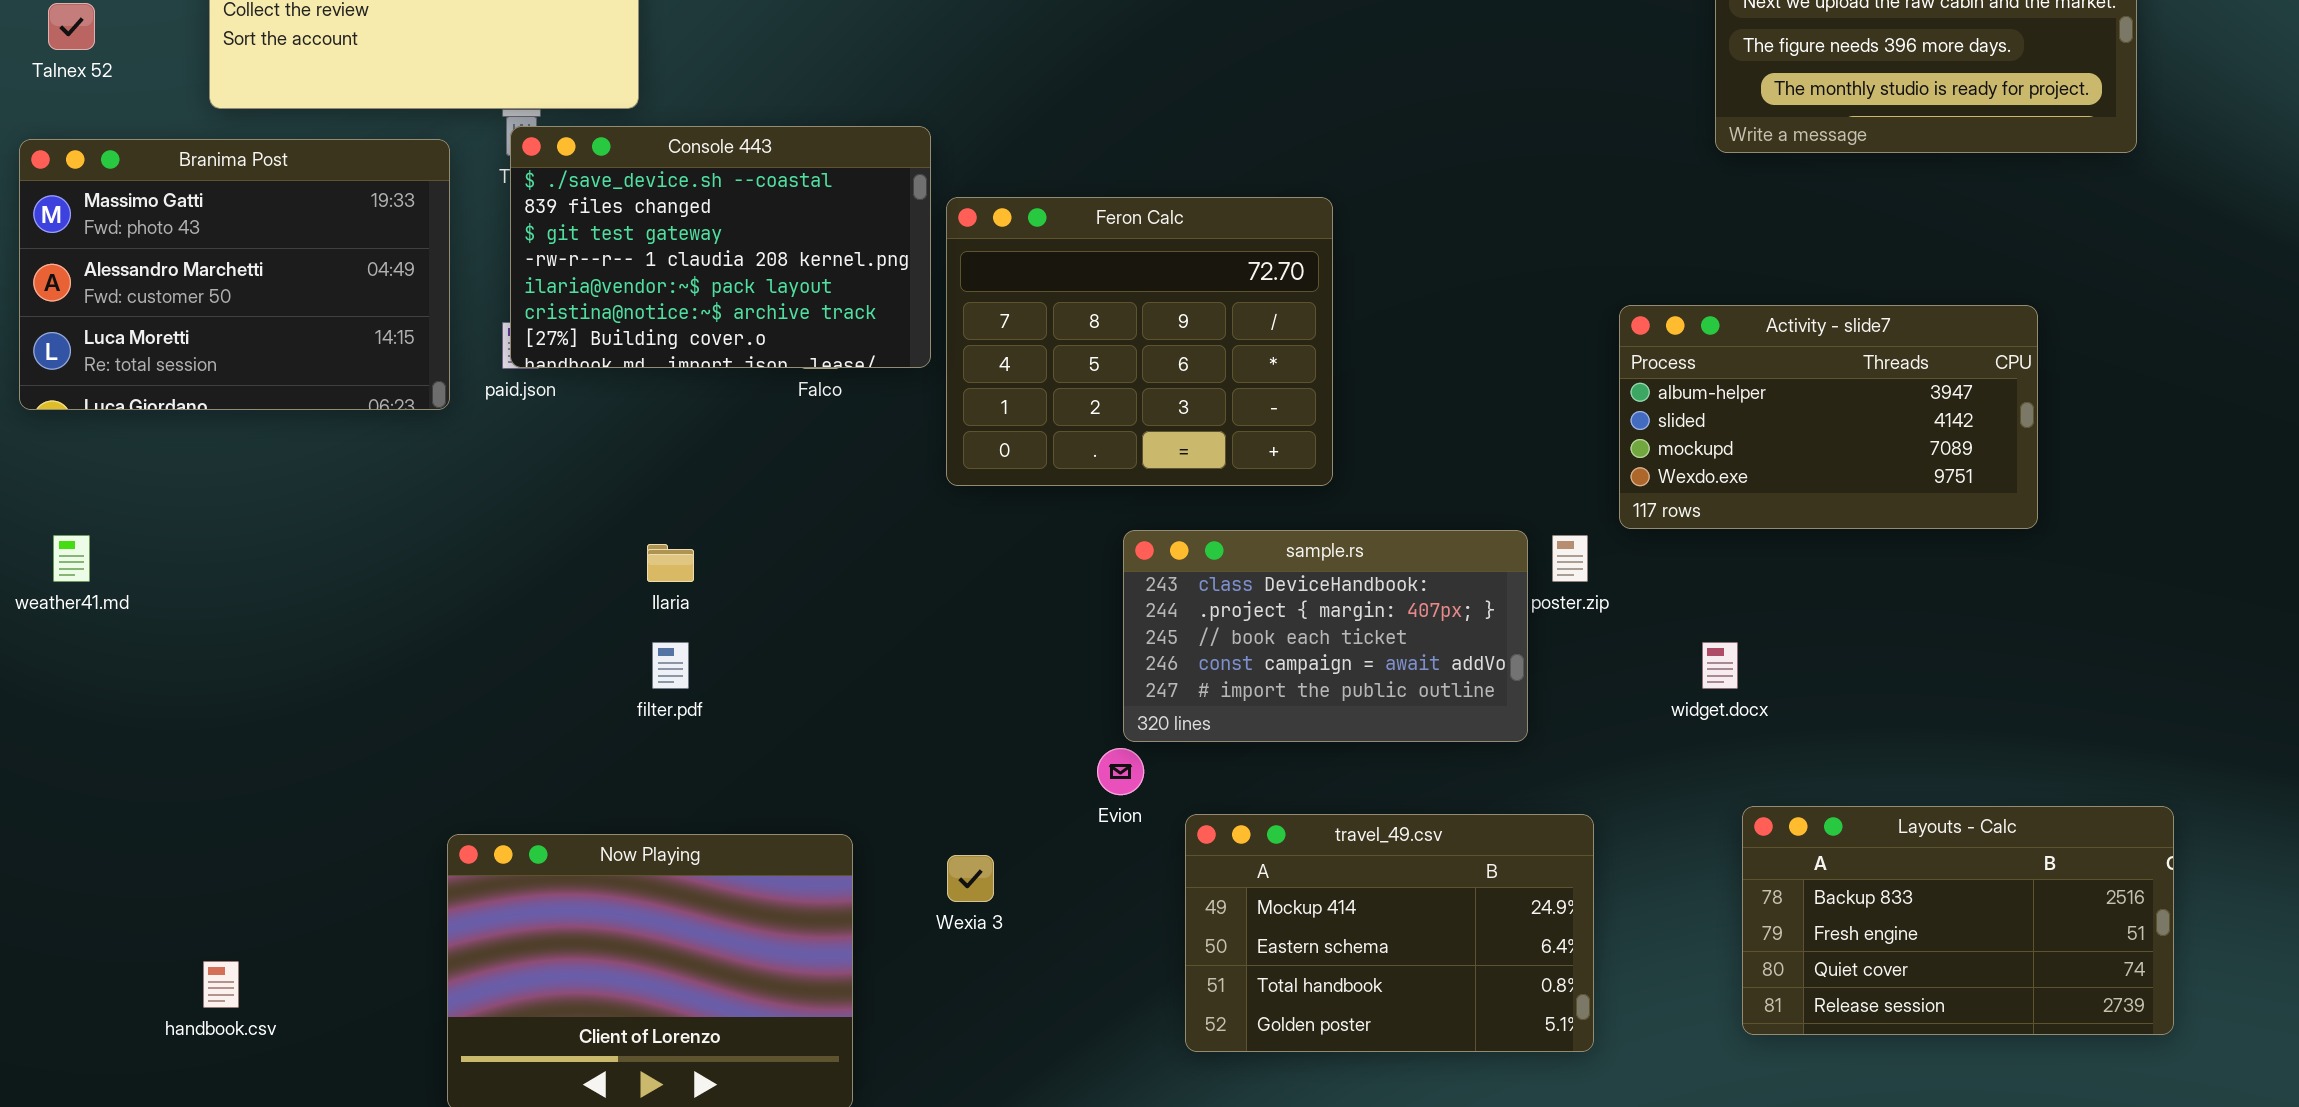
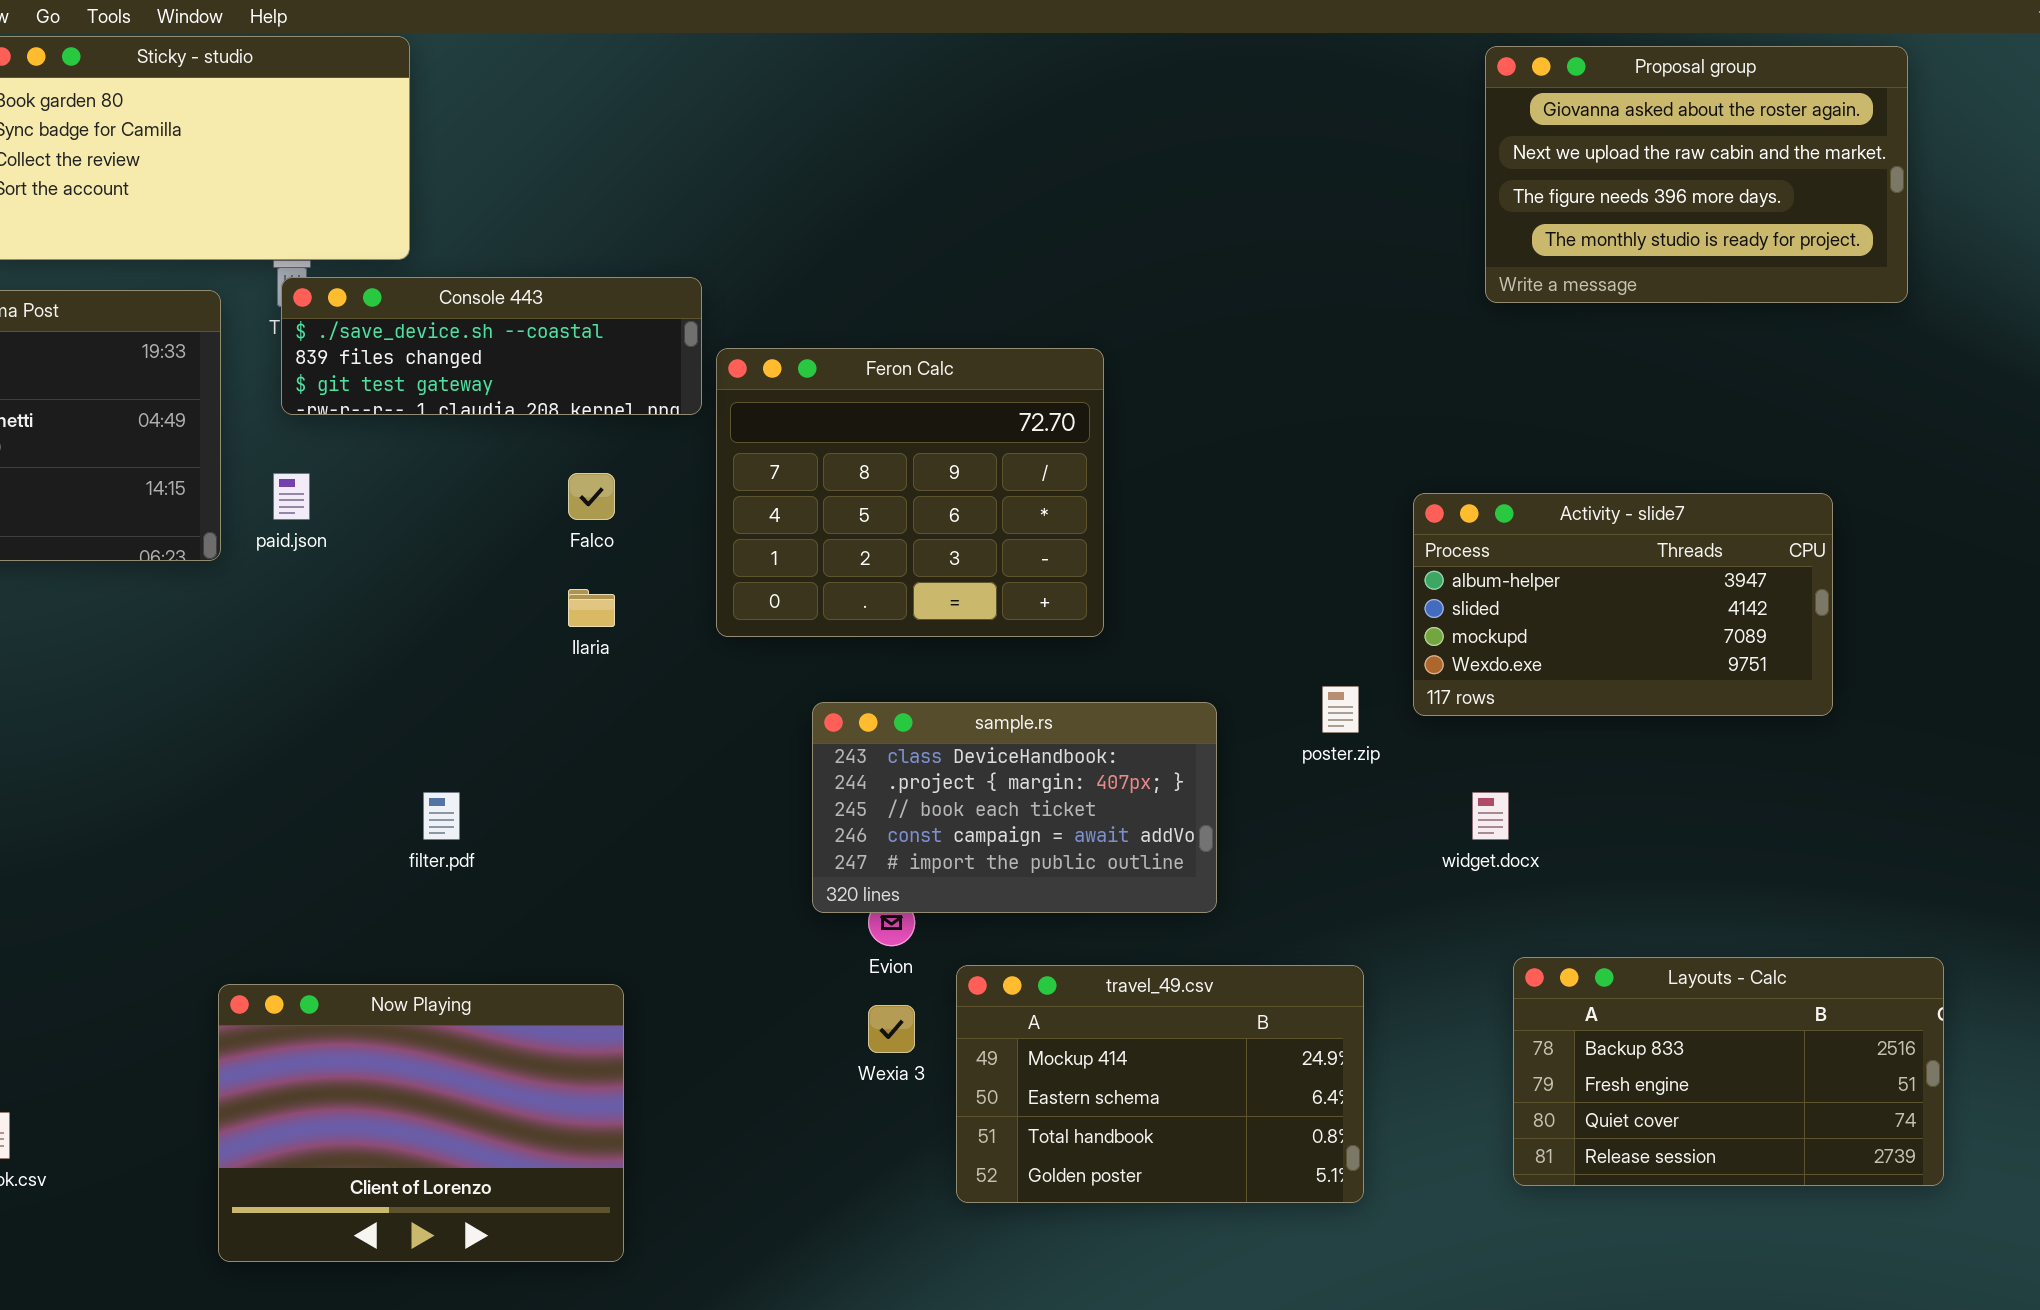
Console 443: [510,126,931,368] -> [281,277,702,415], resized
Activity - slide7: [1619,305,2038,529] -> [1413,493,1833,716], moved
sample.rs: [1123,530,1528,742] -> [812,702,1217,913], moved
Ilaria: [647,544,694,582] -> [568,589,615,627], moved
Wexia 3: [947,855,994,902] -> [868,1005,915,1053], moved

